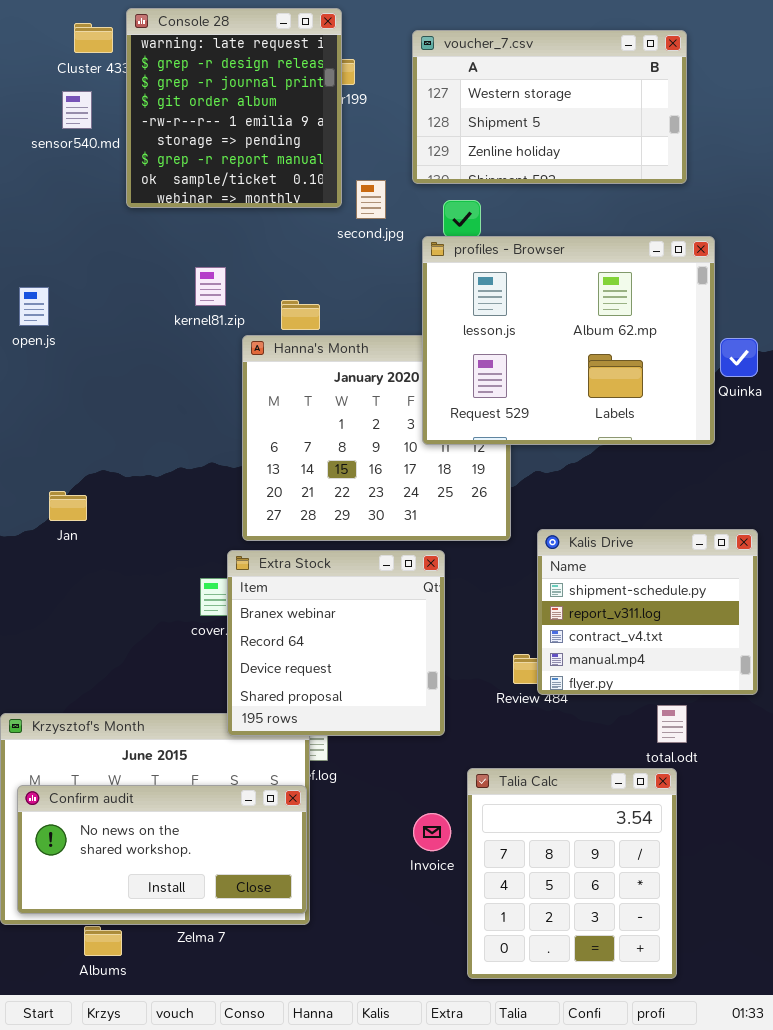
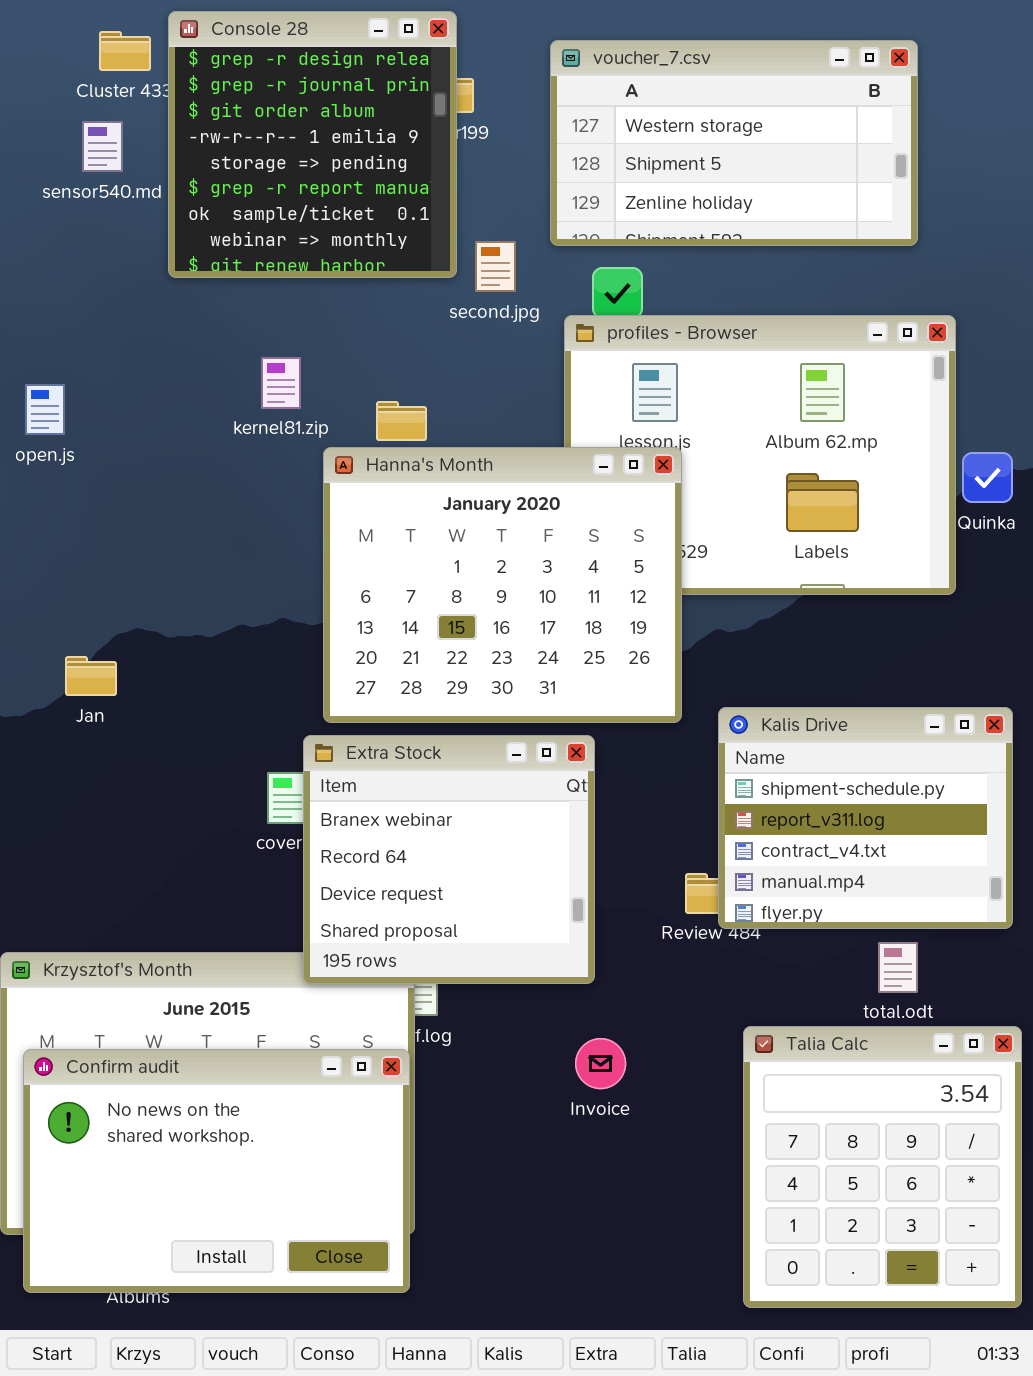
Console 28: [126,8,342,208] -> [168,11,457,278], scrolled down 1 row
Hanna's Month: [242,335,511,541] -> [323,447,682,723], raised
Talia Calc: [467,768,677,979] -> [743,1026,1022,1308], moved
Confirm audit: [17,785,307,914] -> [23,1049,410,1293], resized
Invoice: [413,813,451,851] -> [575,1038,626,1089], moved

